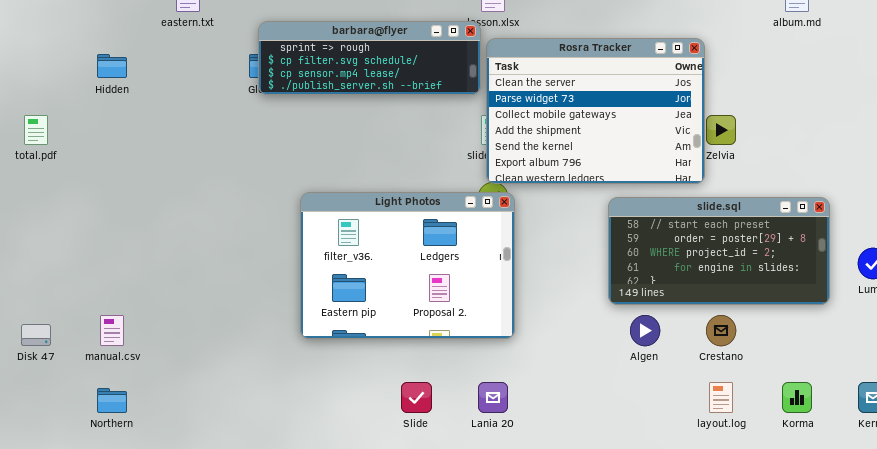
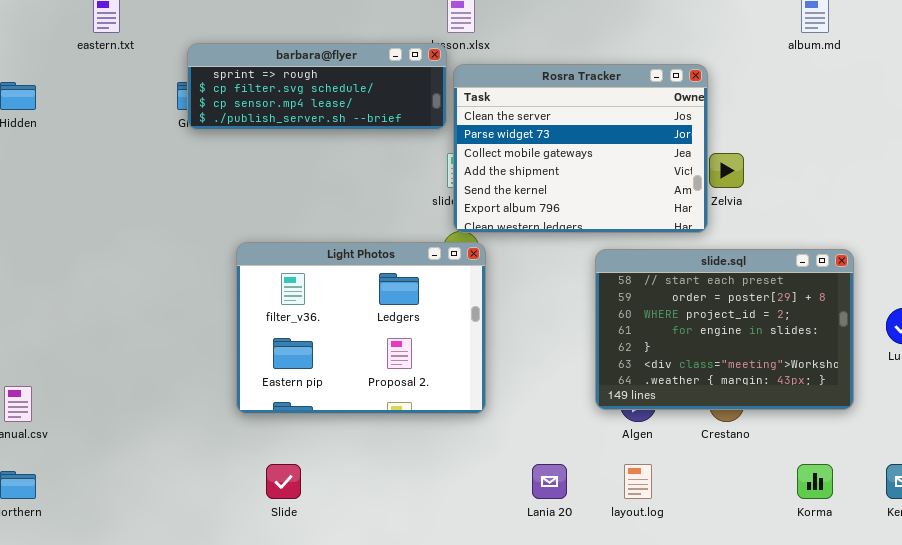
slide.sql: [608,197,830,305] -> [595,249,854,410], resized
Slide: [401,382,432,413] -> [266,464,301,499], moved
Lania 20: [478,382,508,413] -> [532,464,567,499], moved
layout.log: [709,382,733,413] -> [624,464,652,499], moved

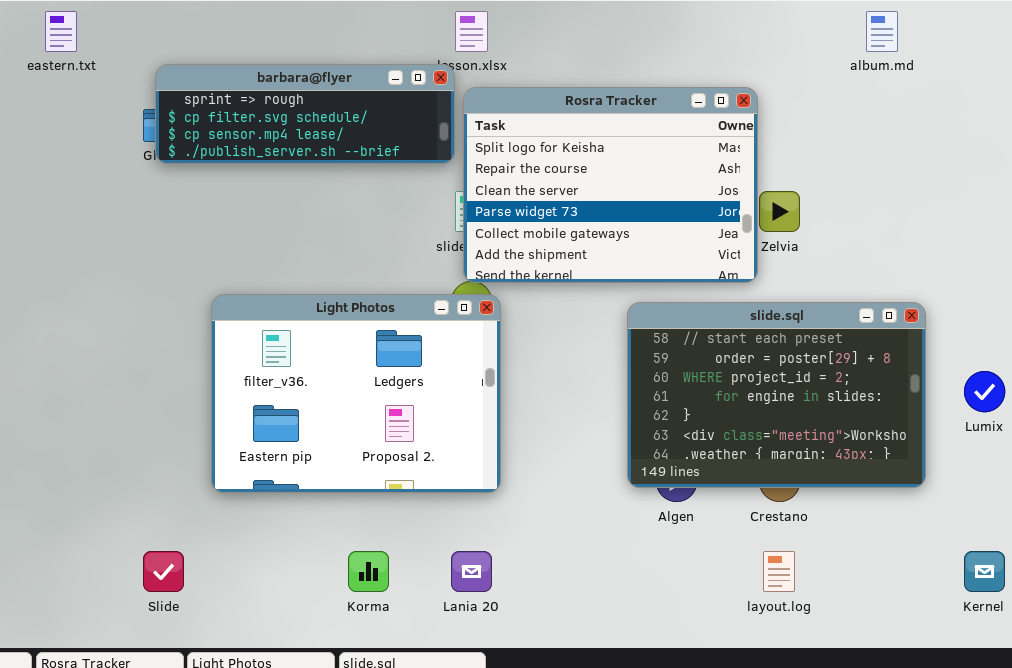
Rosra Tracker: [453,64,708,233] -> [463,87,758,283], scrolled up 2 rows
Slide: [266,464,301,499] -> [143,551,184,592], moved
Lania 20: [532,464,567,499] -> [451,551,492,592], moved
layout.log: [624,464,652,499] -> [763,551,795,592], moved
Korma: [797,464,833,499] -> [348,551,389,592], moved

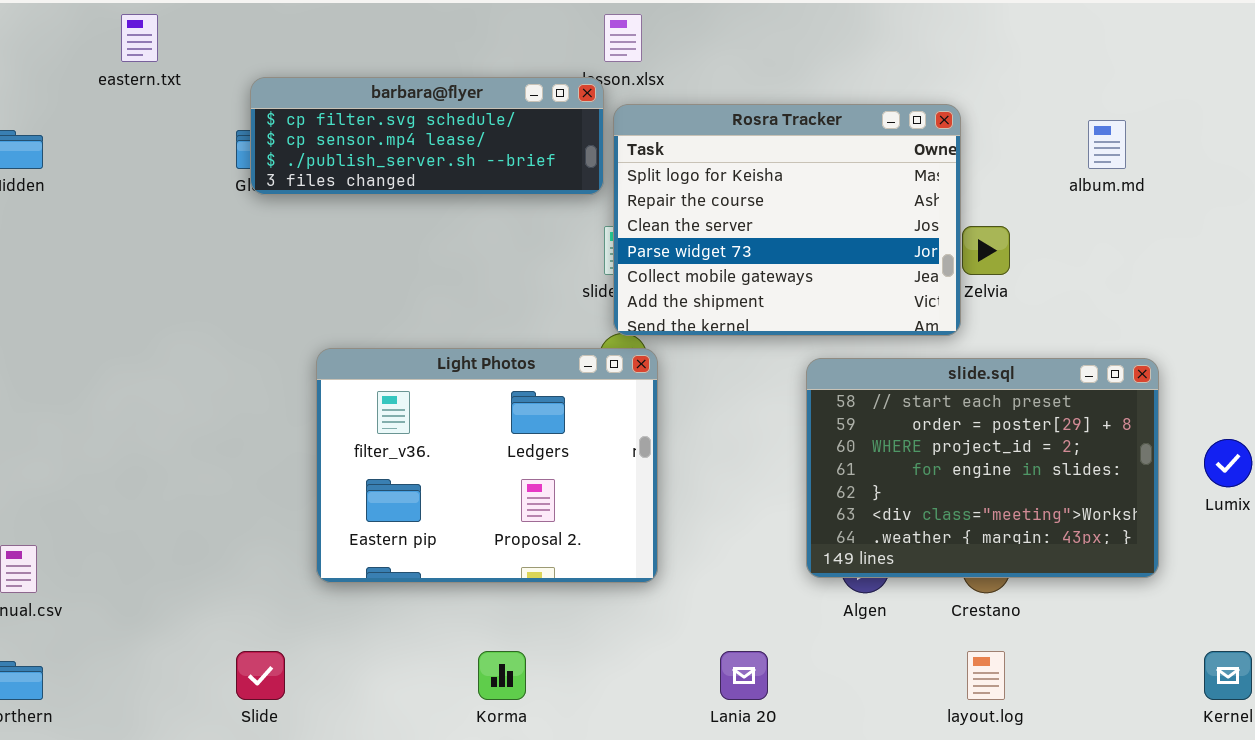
album.md: [866,11,898,52] -> [1088,120,1126,169], moved
barbara@flyer: [155,64,455,164] -> [250,77,604,195], scrolled down 1 row
Lania 20: [451,551,492,592] -> [720,651,768,700], moved

